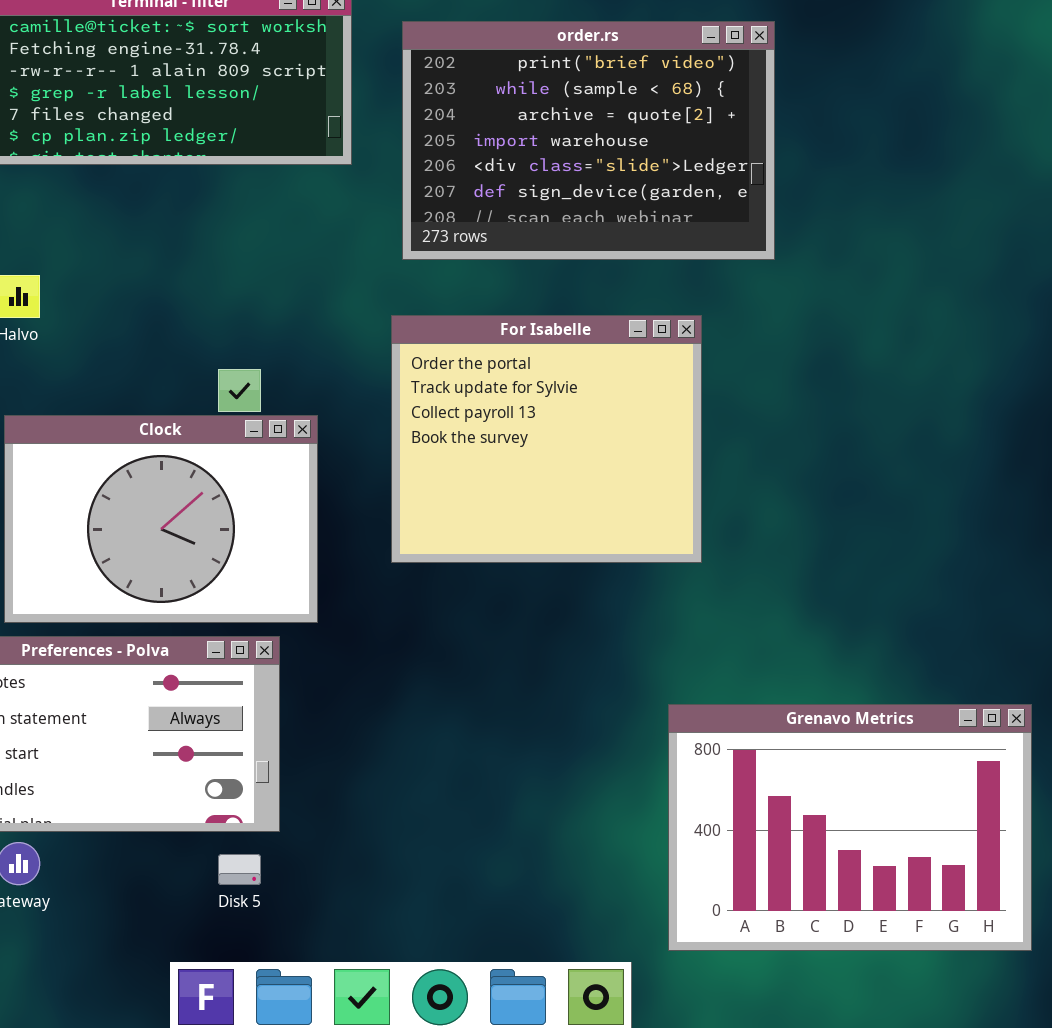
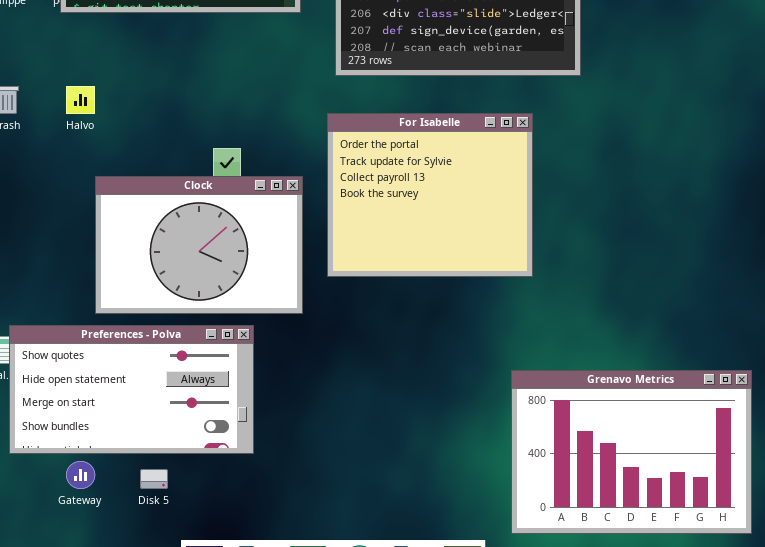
Clock: [4,415,318,623] -> [95,176,303,314], moved
Disk 5: [218,854,261,885] -> [140,469,168,489], moved

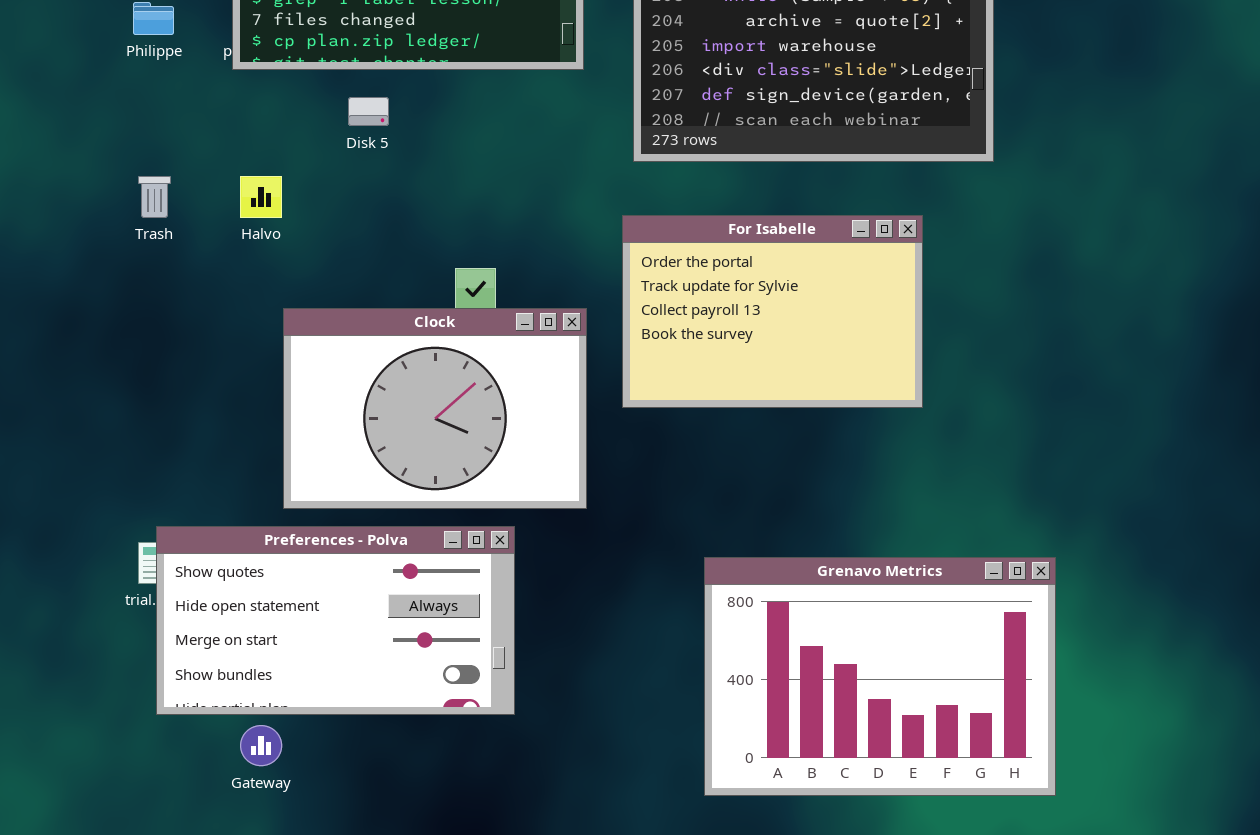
For Isabelle: [327,113,533,277] -> [622,215,923,408], resized
Grenavo Metrics: [511,370,752,534] -> [704,557,1056,796], moved
Disk 5: [140,469,168,489] -> [348,97,389,126], moved

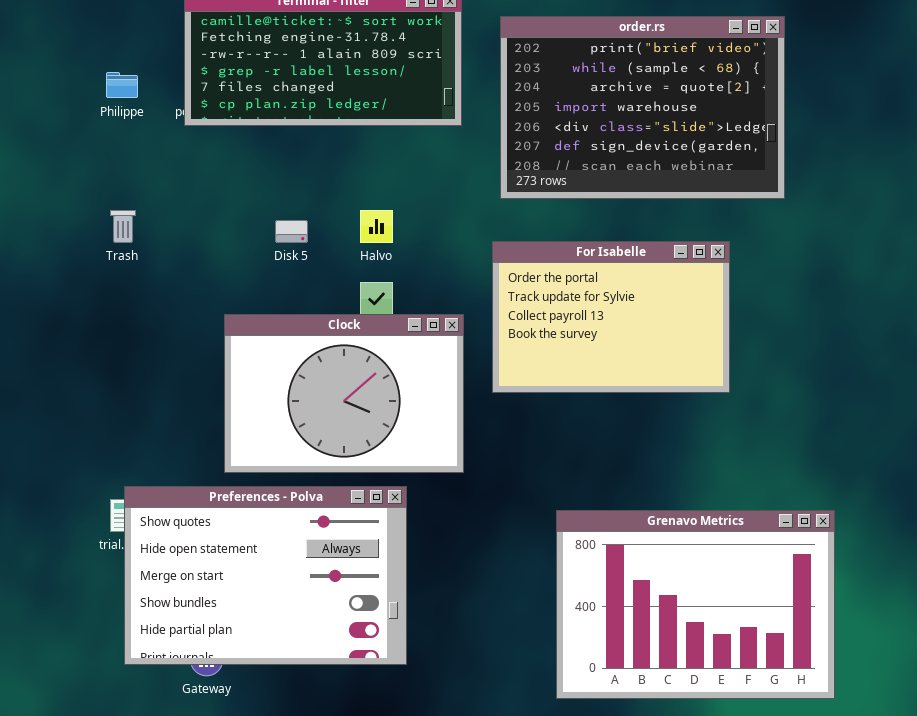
Disk 5: [348,97,389,126] -> [275,220,308,243], moved
Halvo: [240,176,282,218] -> [360,210,393,243], moved
Preferences - Polva: [156,526,515,715] -> [124,486,407,665], resized

